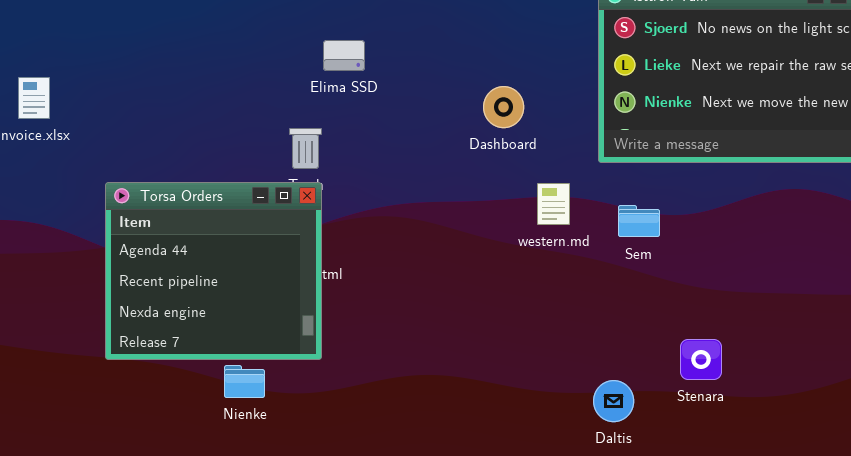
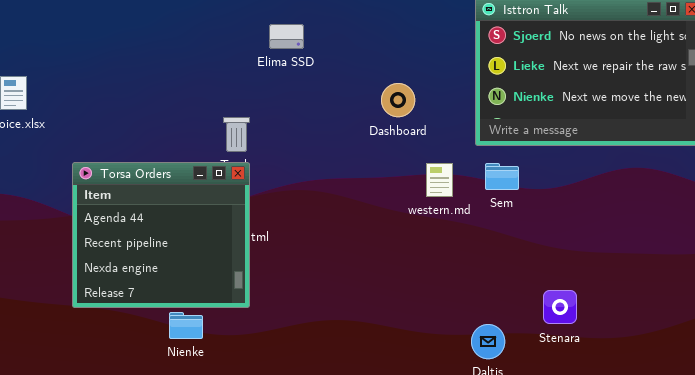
Elima SSD: [323,40,365,71] -> [269,24,304,49], moved
Sem: [618,205,660,237] -> [485,163,519,190], moved

